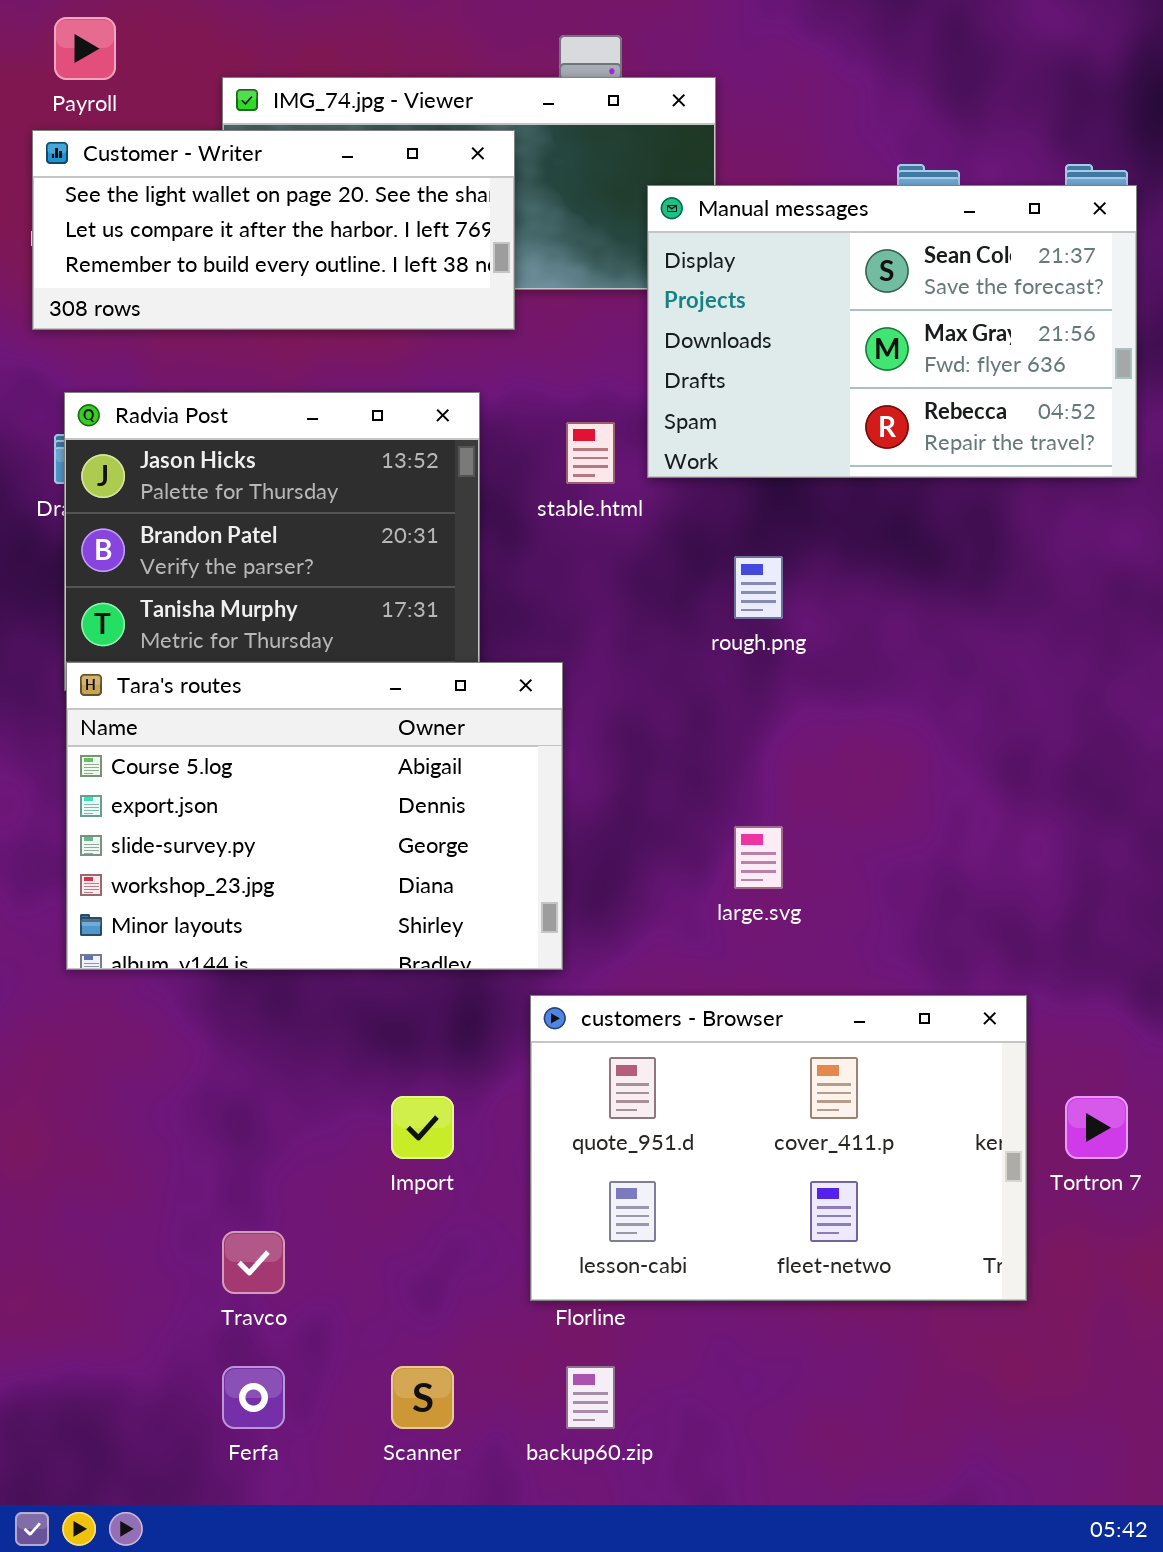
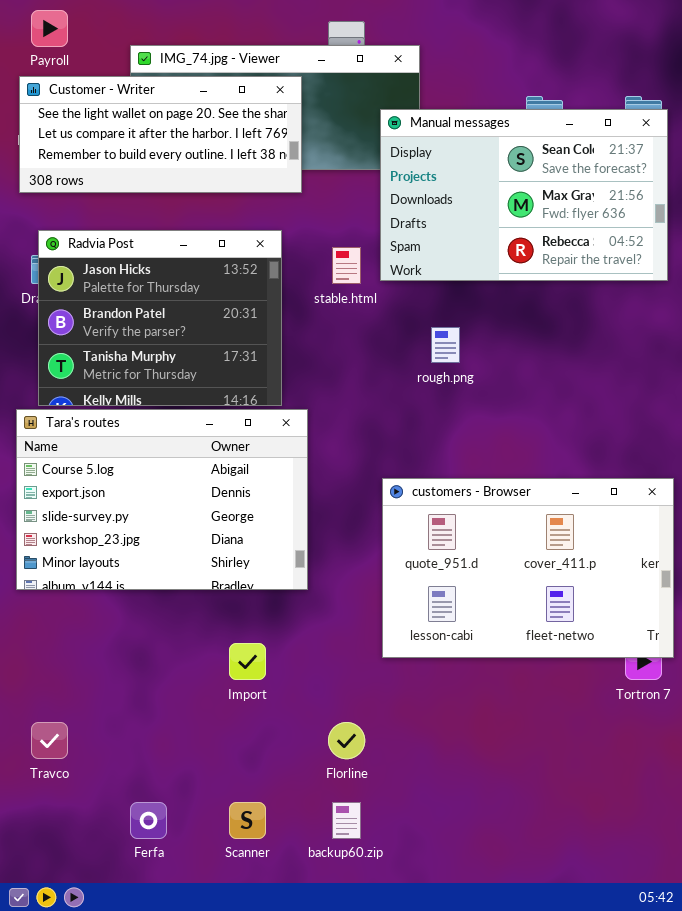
Tara's routes: [66,662,563,970] -> [16,409,308,590], moved
customers - Browser: [530,995,1027,1301] -> [382,478,674,658], moved
Travco: [222,1231,285,1294] -> [31,722,68,759], moved

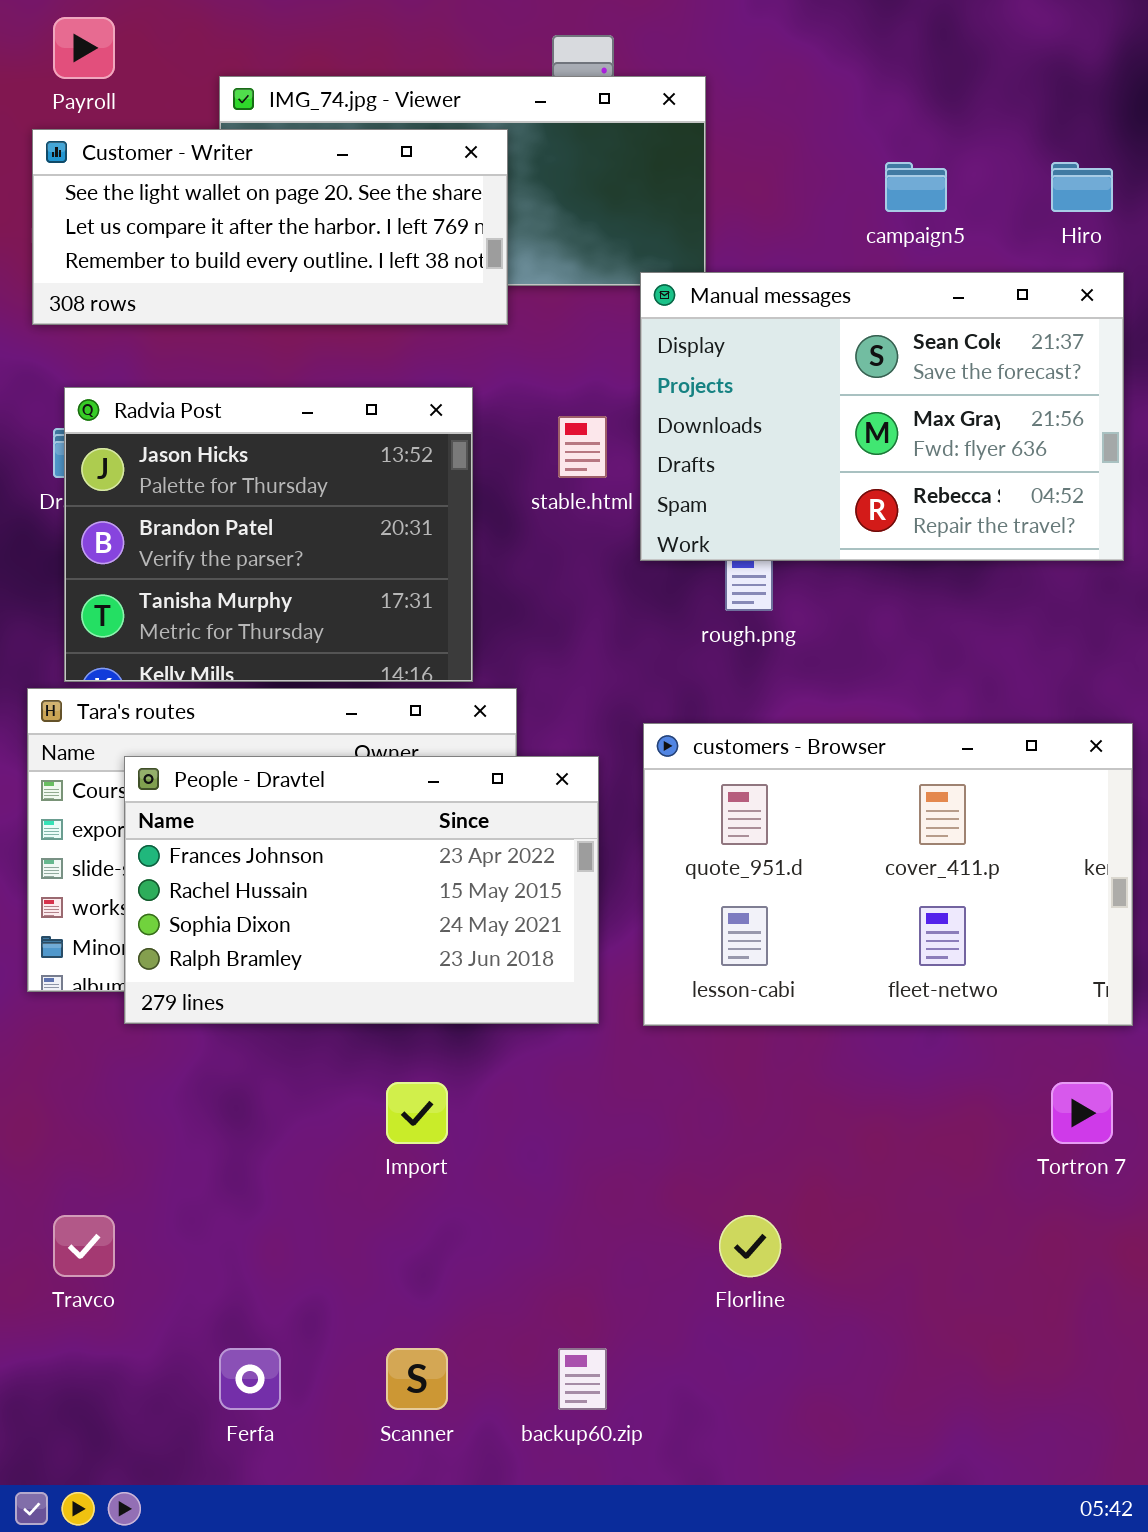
Manual messages: [380,109,668,281] -> [640,272,1124,561], moved
People - Dravtel: none -> [124,756,599,1024], opened
customers - Browser: [382,478,674,658] -> [643,723,1133,1026], moved
Florline: [328,722,365,759] -> [719,1215,781,1277], moved

